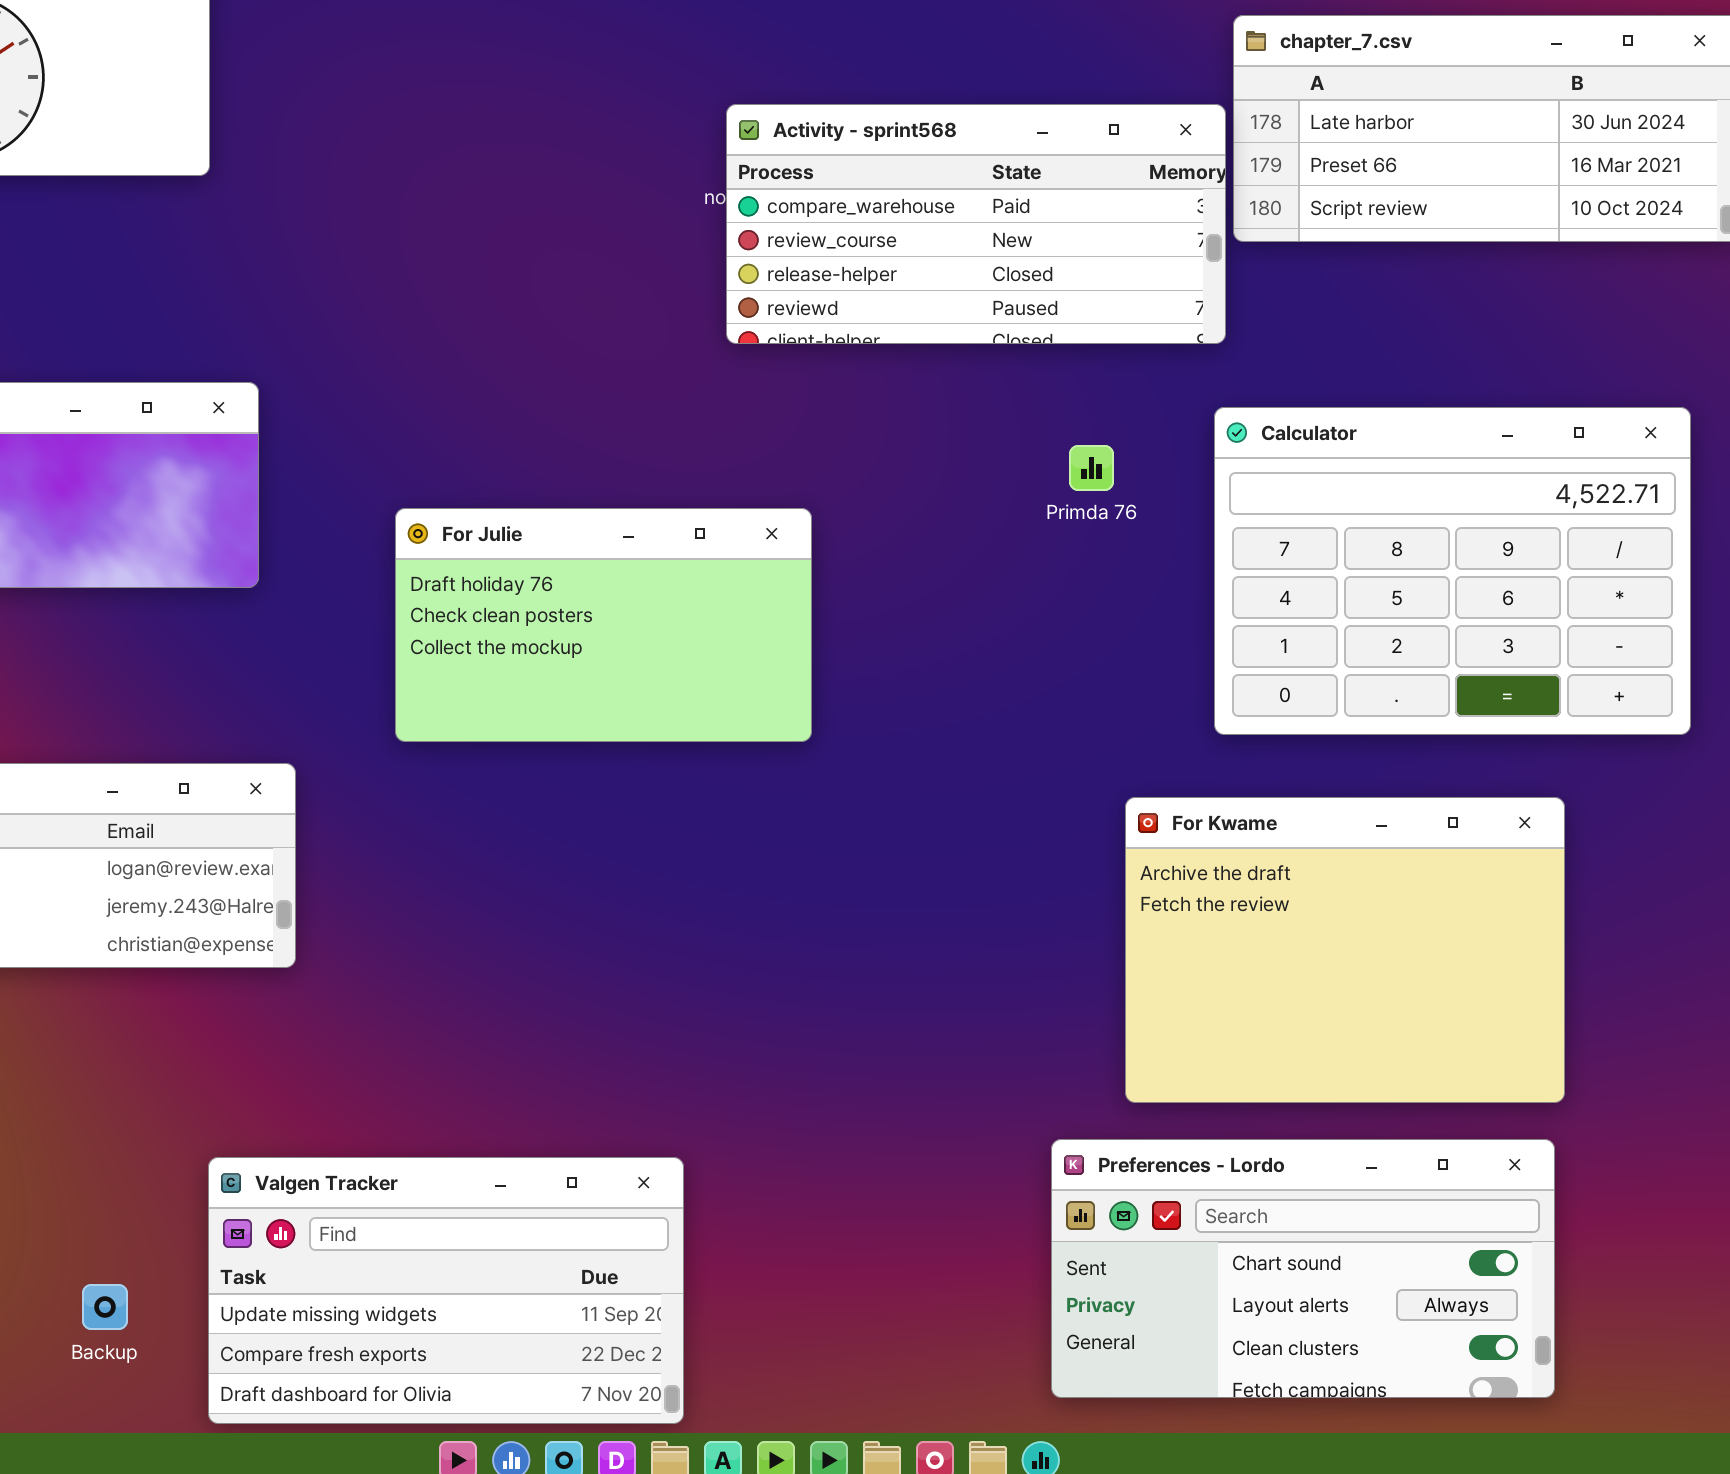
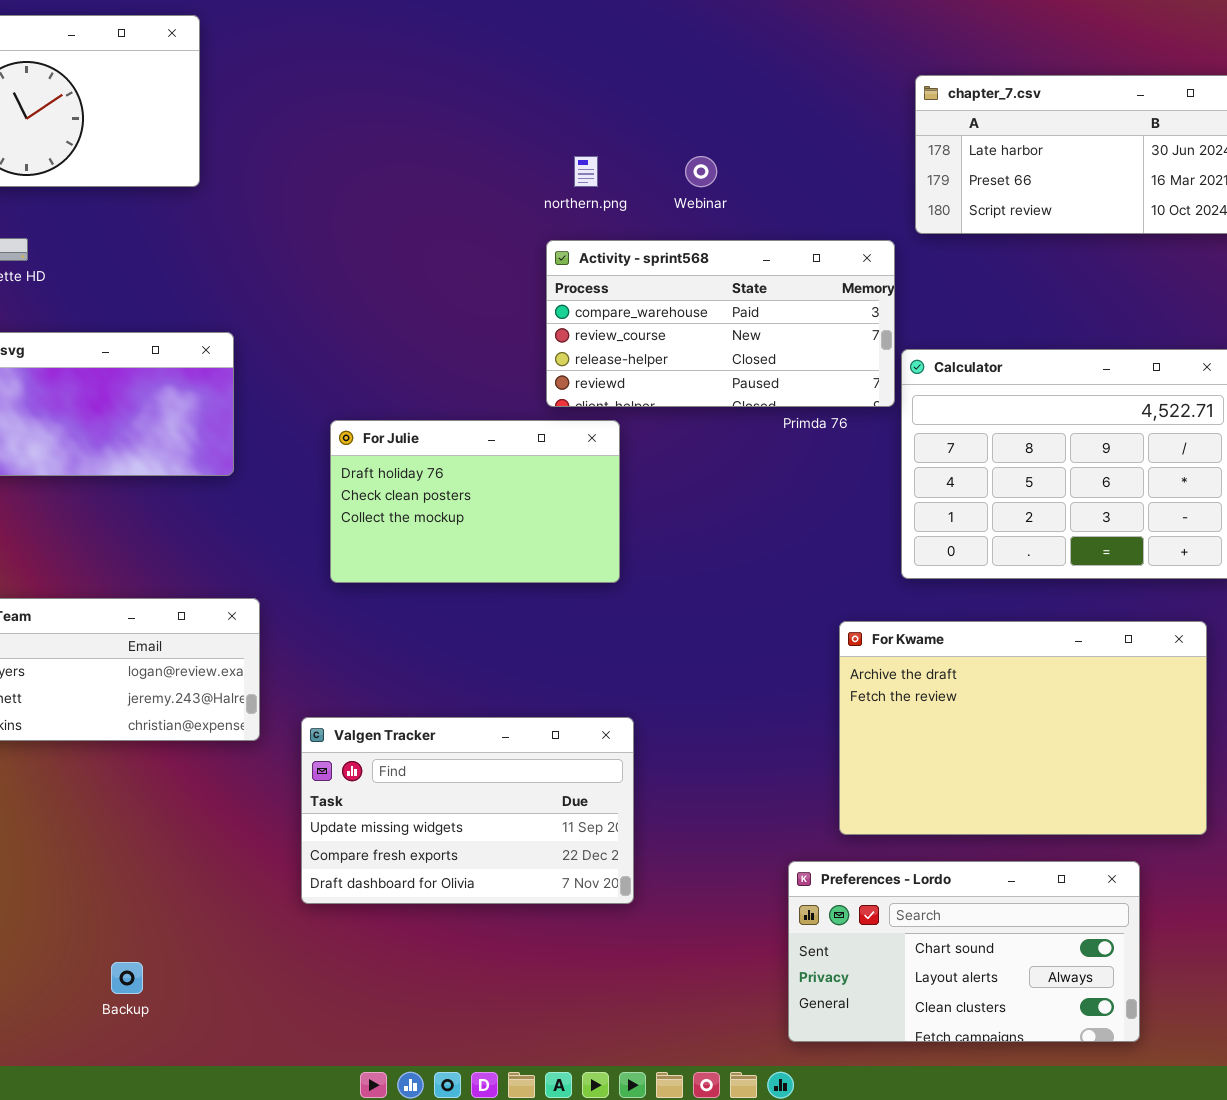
Activity - sprint568: [726,104,1226,344] -> [546,240,895,407], moved
For Kwame: [1125,797,1565,1103] -> [839,621,1207,835], resized
Valgen Tracker: [208,1157,684,1424] -> [301,717,634,904], moved

